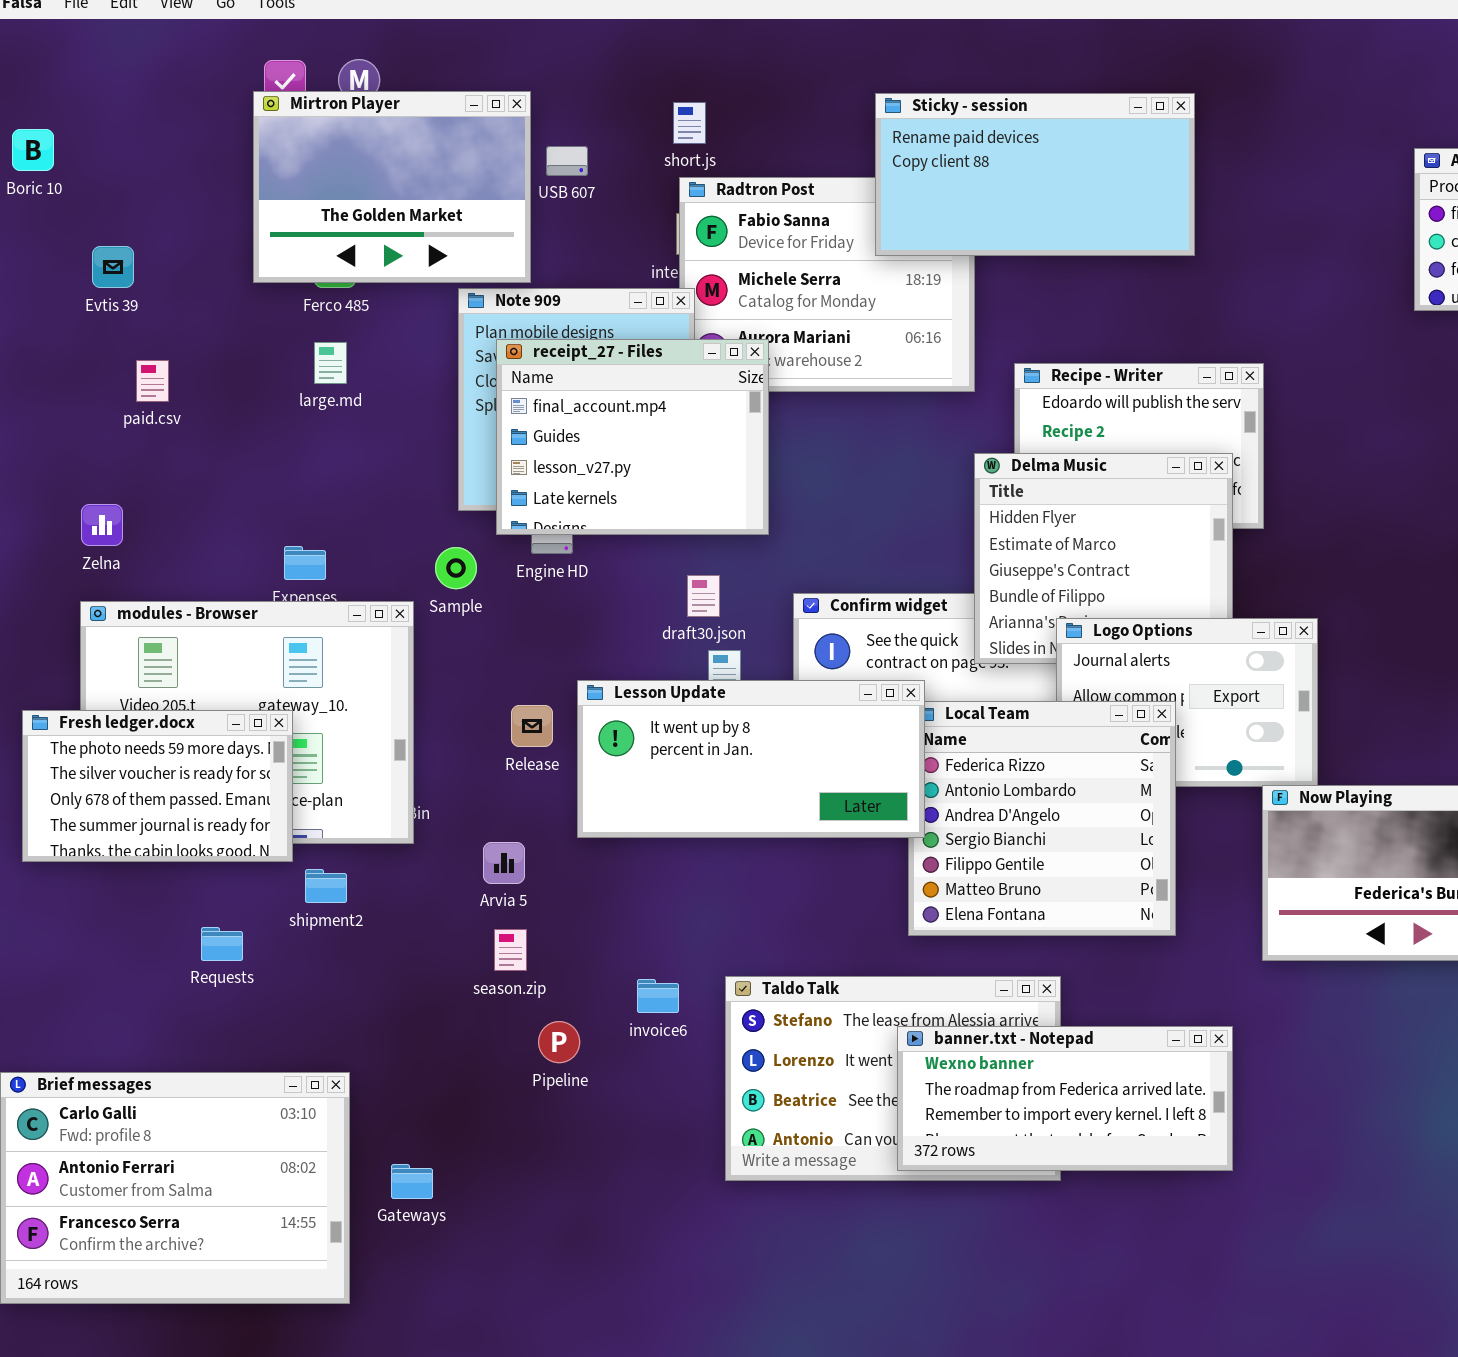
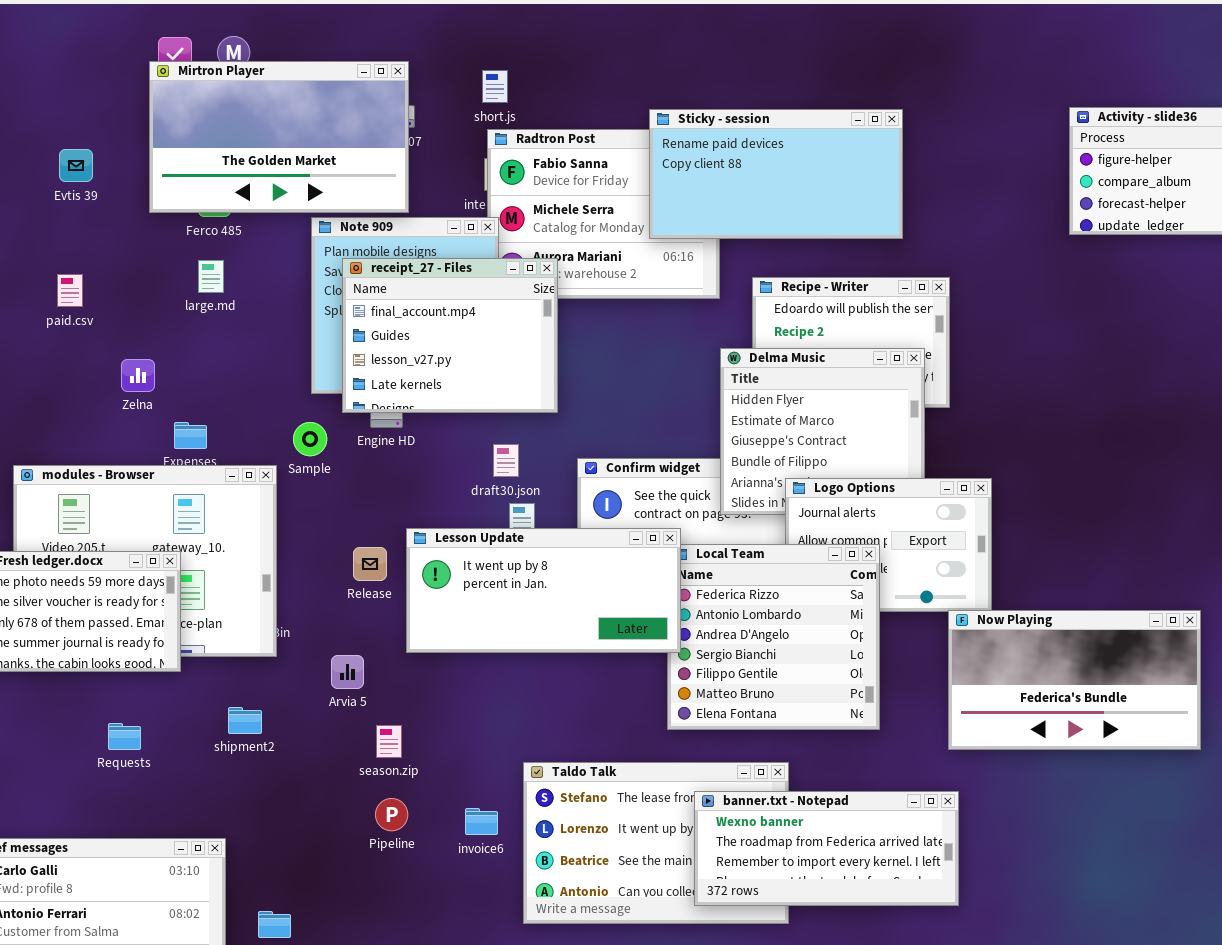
Mirtron Player: [253,91,531,283] -> [149,61,409,213], resized
Sticky - session: [875,93,1195,256] -> [649,109,903,239], moved
Evtis 39: [92,246,134,288] -> [59,149,93,182], moved
Zelna: [81,504,123,546] -> [121,359,155,392], moved
shipment2: [305,869,347,903] -> [228,707,262,734], moved
season.zip: [494,929,527,971] -> [376,725,402,758], moved
invoice6: [637,979,679,1013] -> [465,808,498,835], moved
banner.txt - Notepad: [897,1026,1233,1171] -> [694,791,959,906], moved

